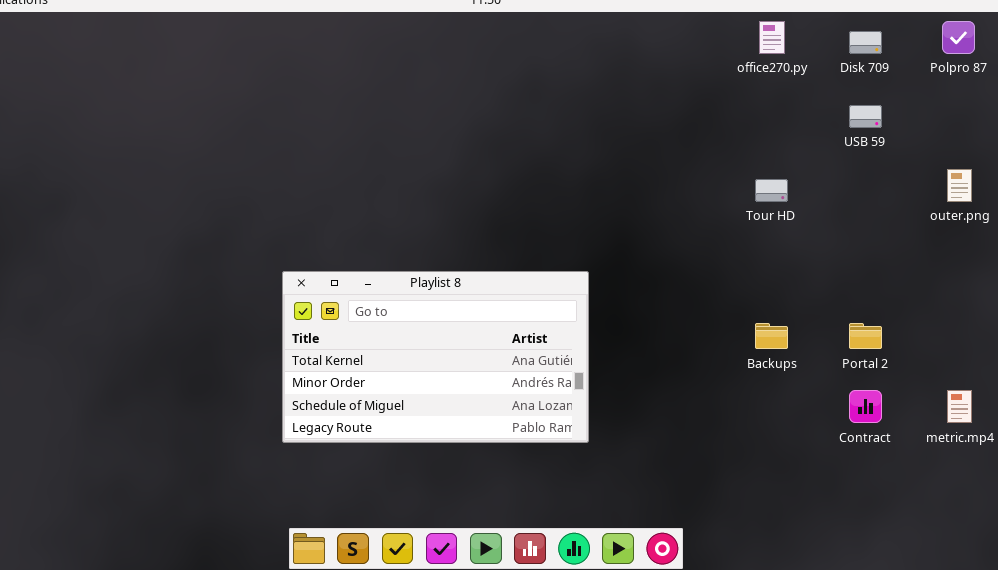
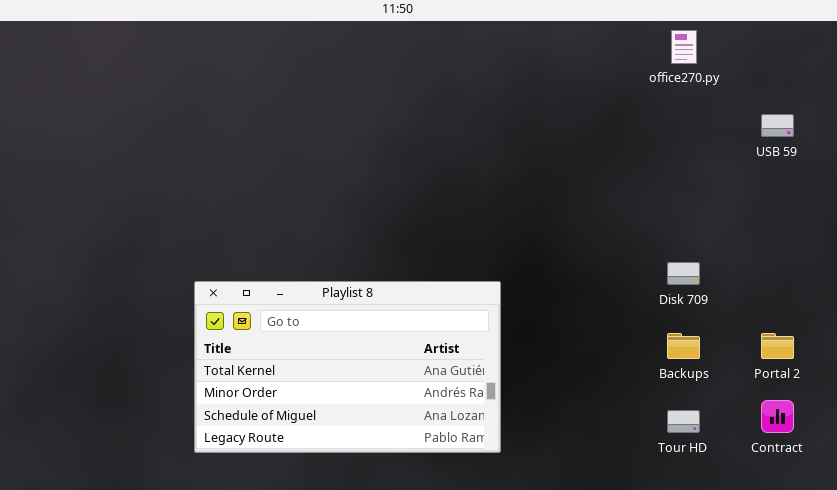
Disk 709: [849,31,882,54] -> [667,262,700,285], moved
Tour HD: [755,179,788,202] -> [667,410,700,433], moved

